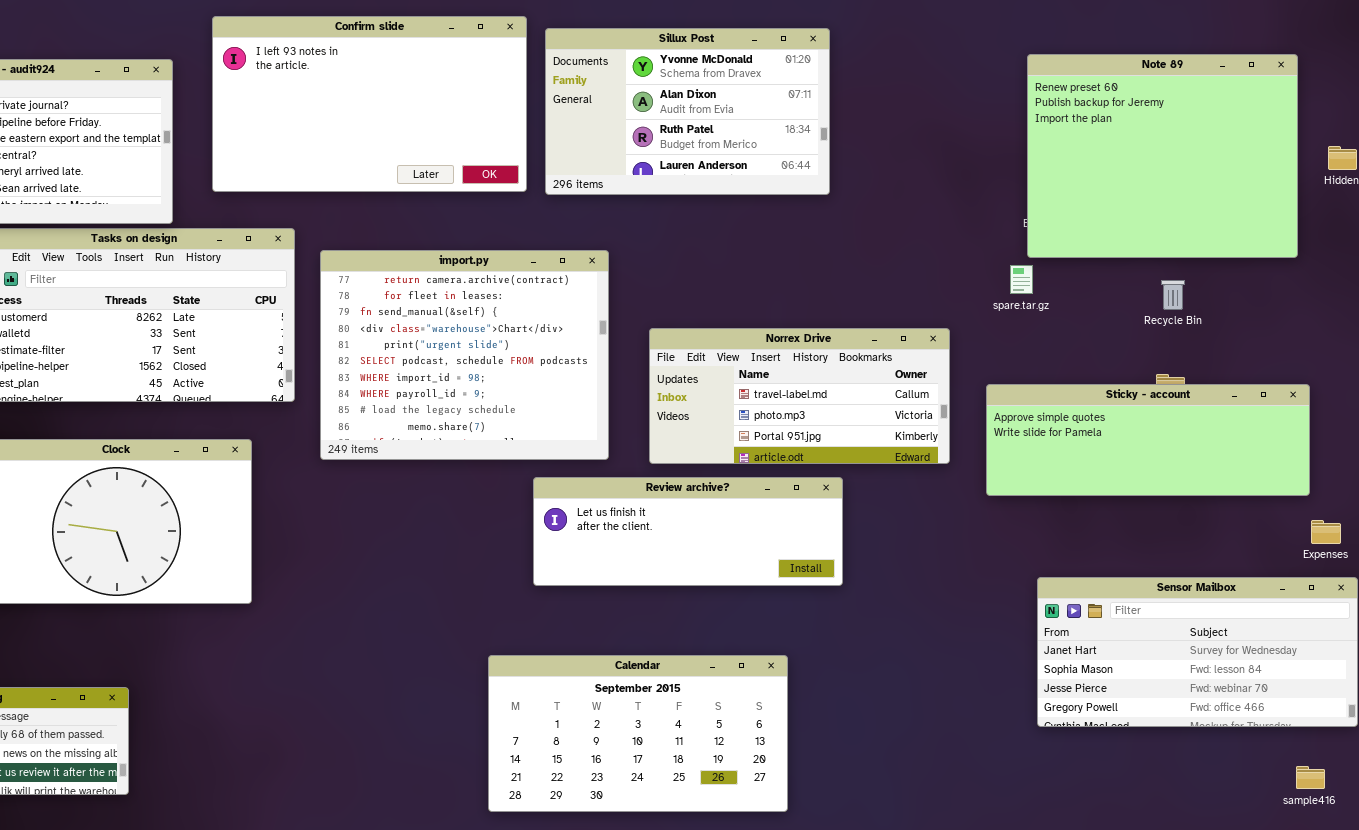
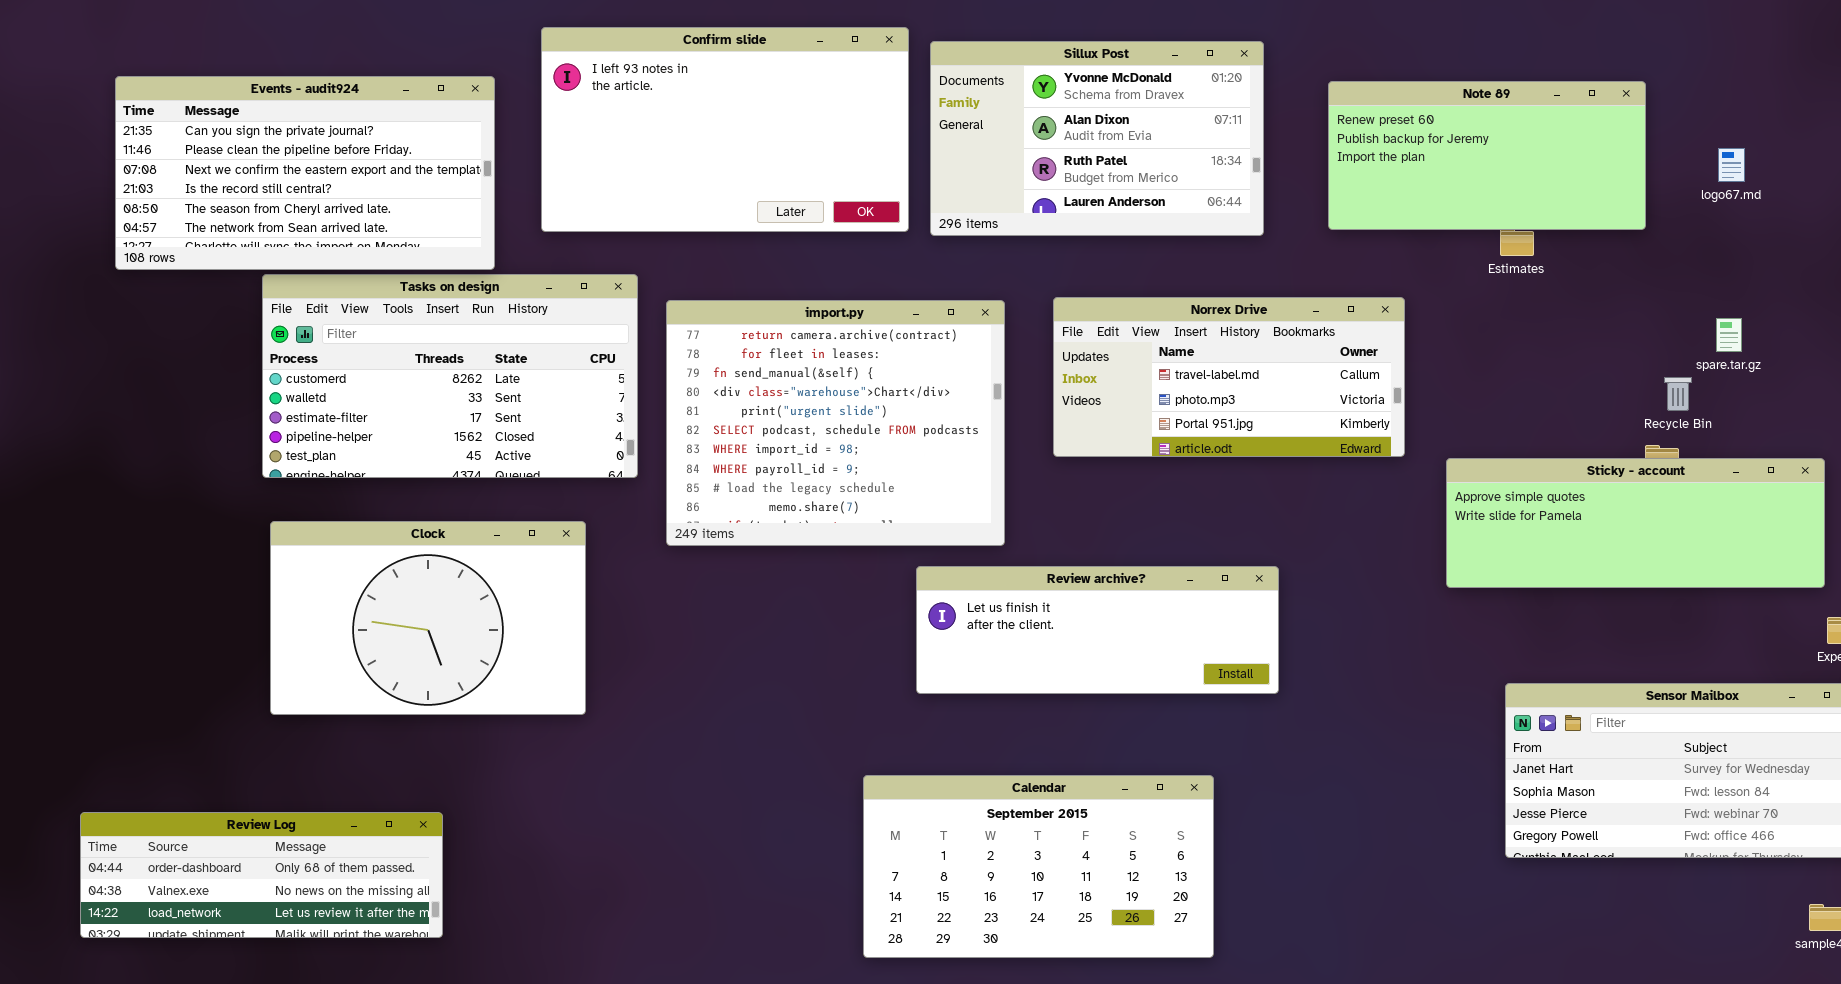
Note 89: [1027,54,1298,258] -> [1328,81,1646,230], moved, resized
spare.tar.gz: [1010,265,1033,294] -> [1716,318,1742,352], moved
Recycle Bin: [1161,280,1185,310] -> [1664,377,1692,411], moved
Norrex Drive: [649,328,950,464] -> [1053,297,1405,457], moved

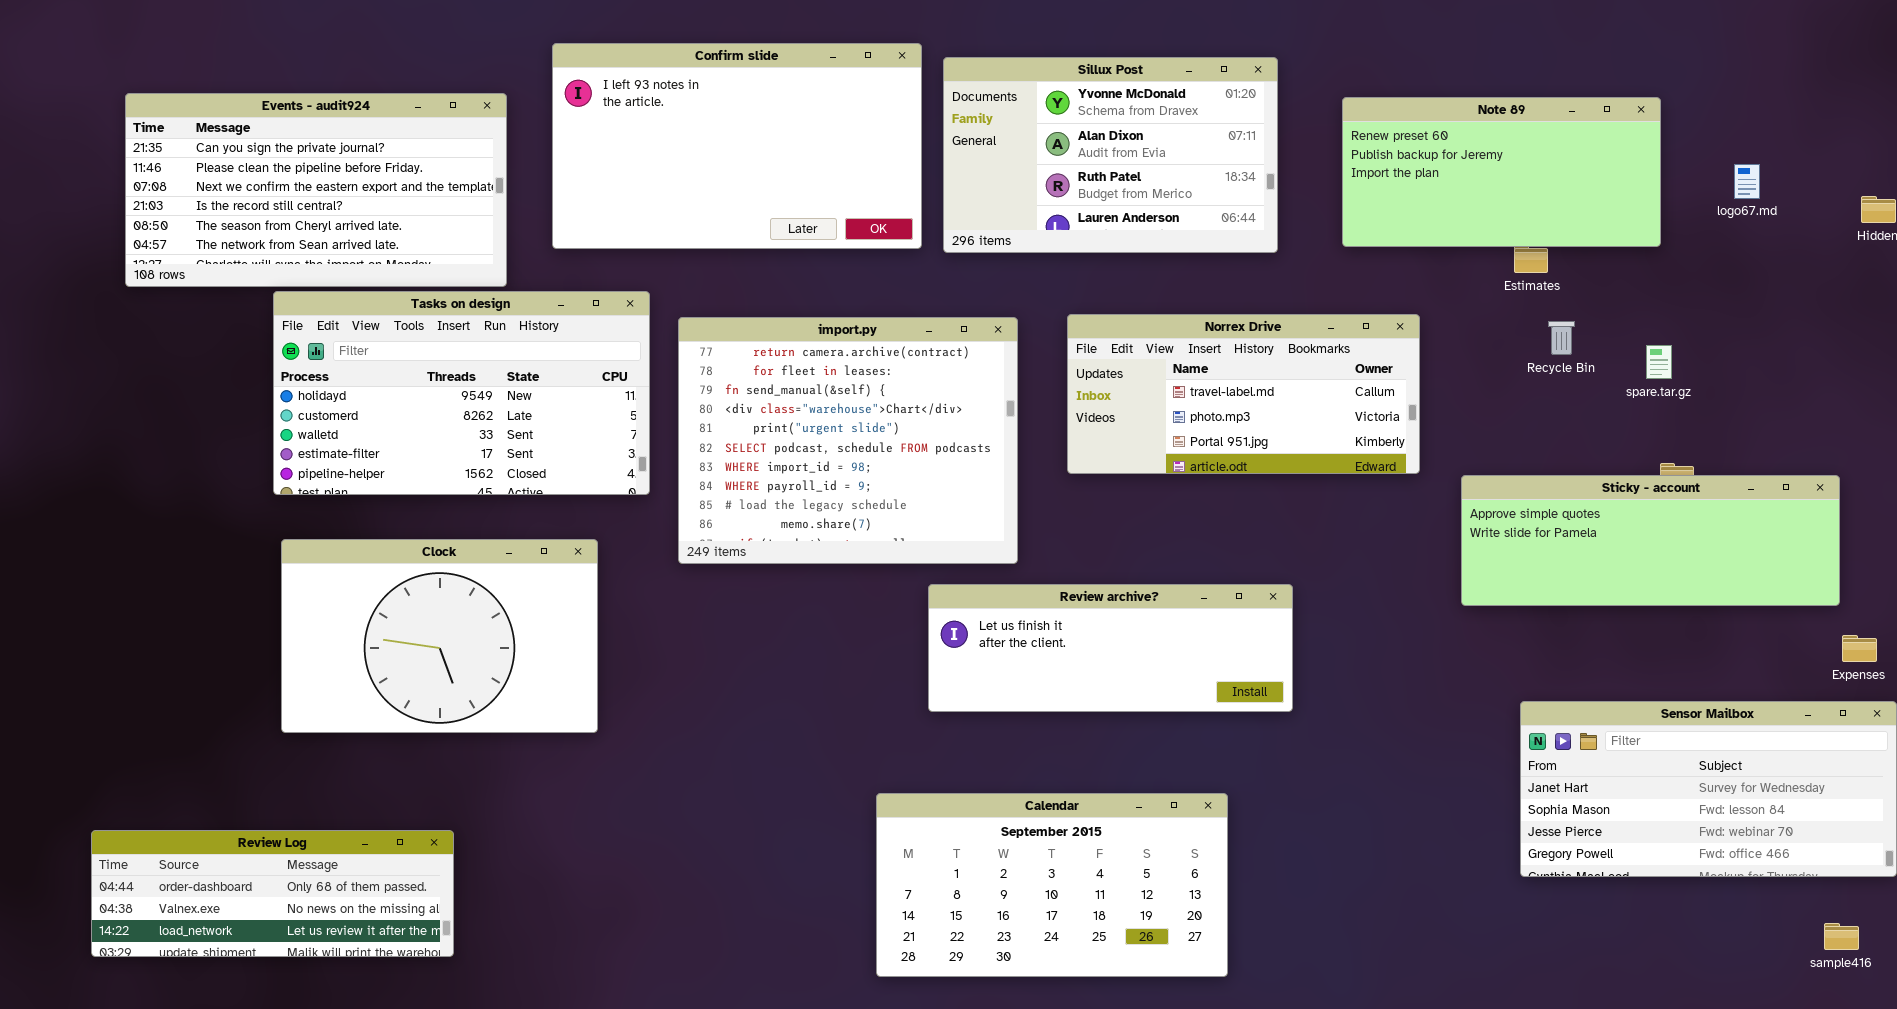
Tasks on design: [262,274,638,478] -> [273,291,650,495], scrolled up 1 row
spare.tar.gz: [1716,318,1742,352] -> [1646,345,1672,379], moved
Recycle Bin: [1664,377,1692,411] -> [1548,321,1575,355], moved

